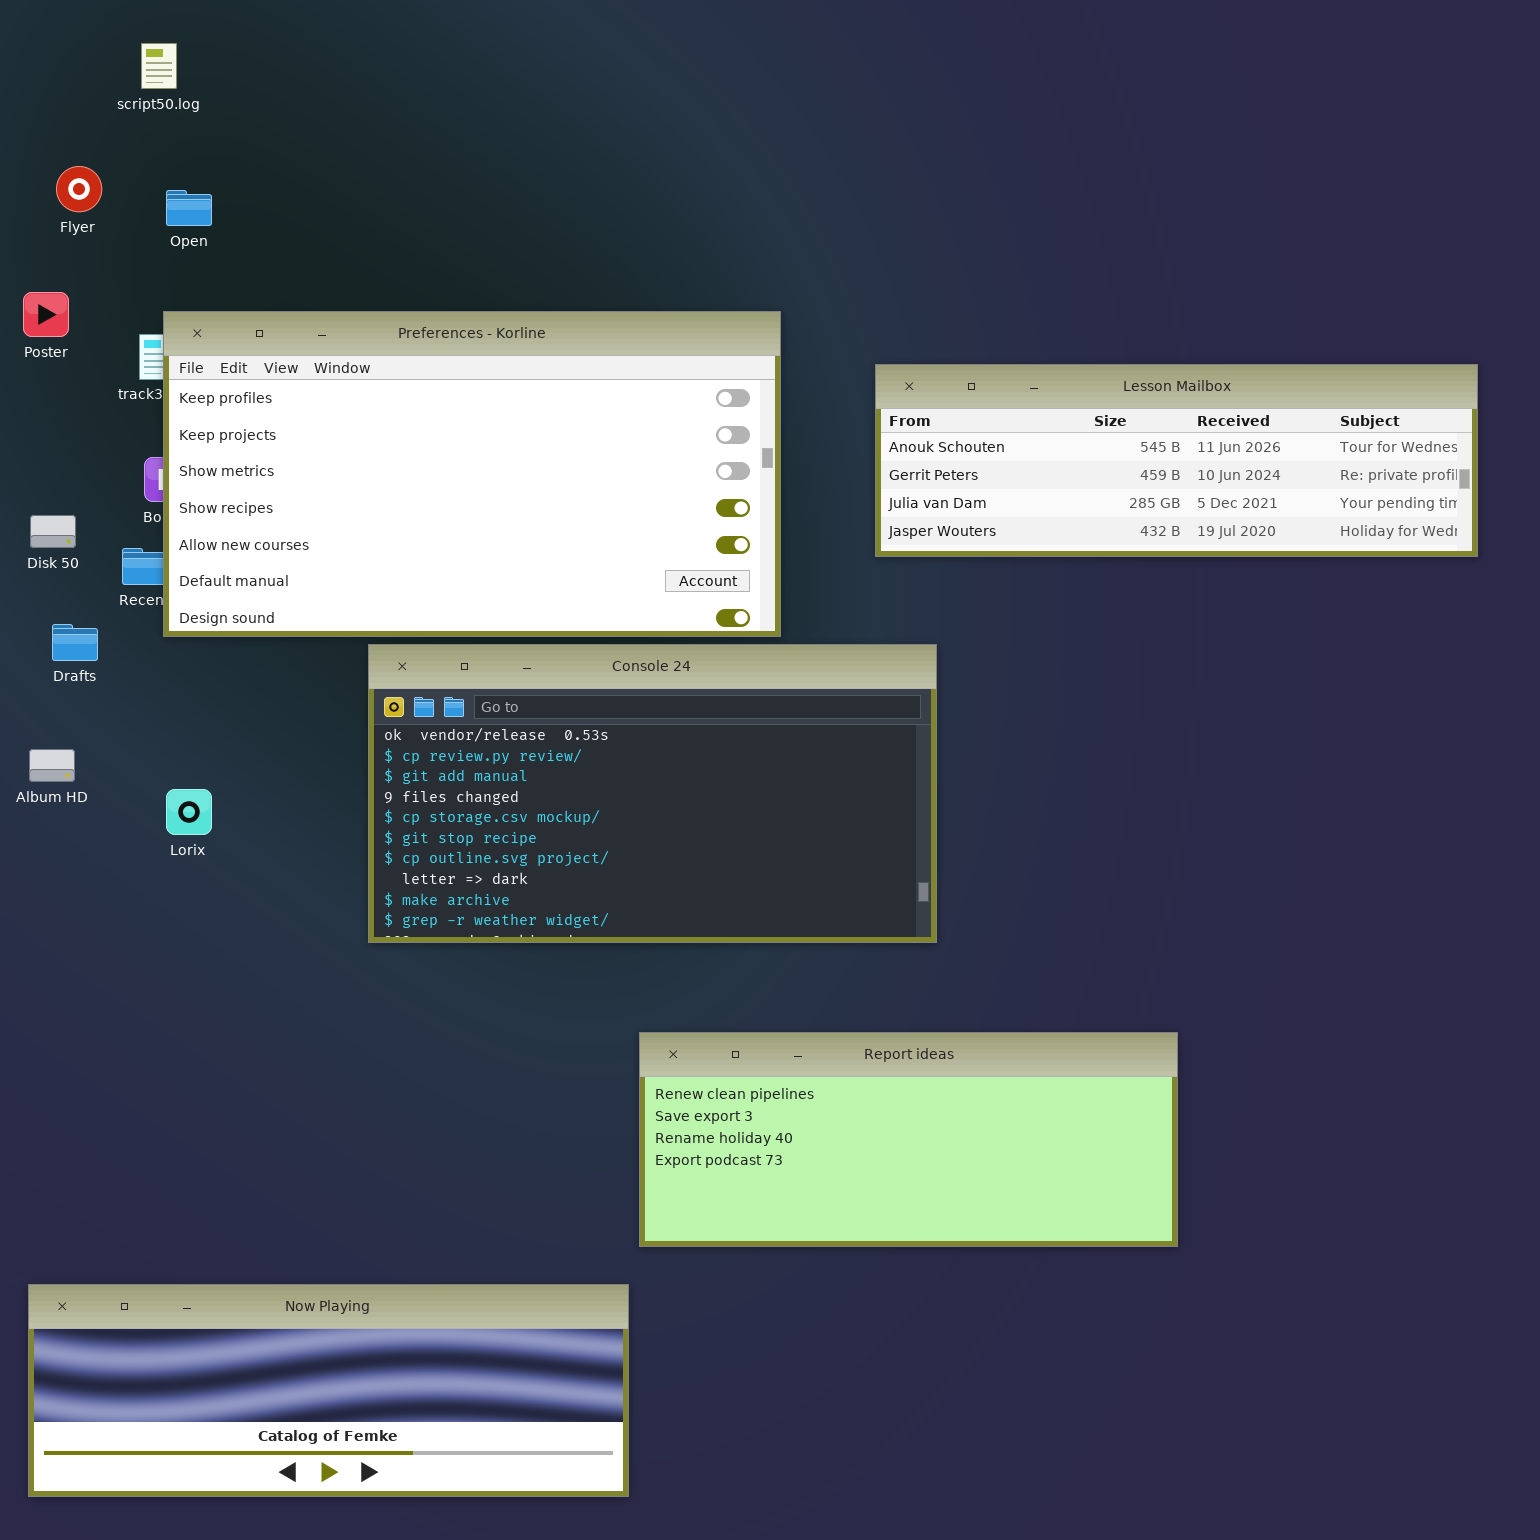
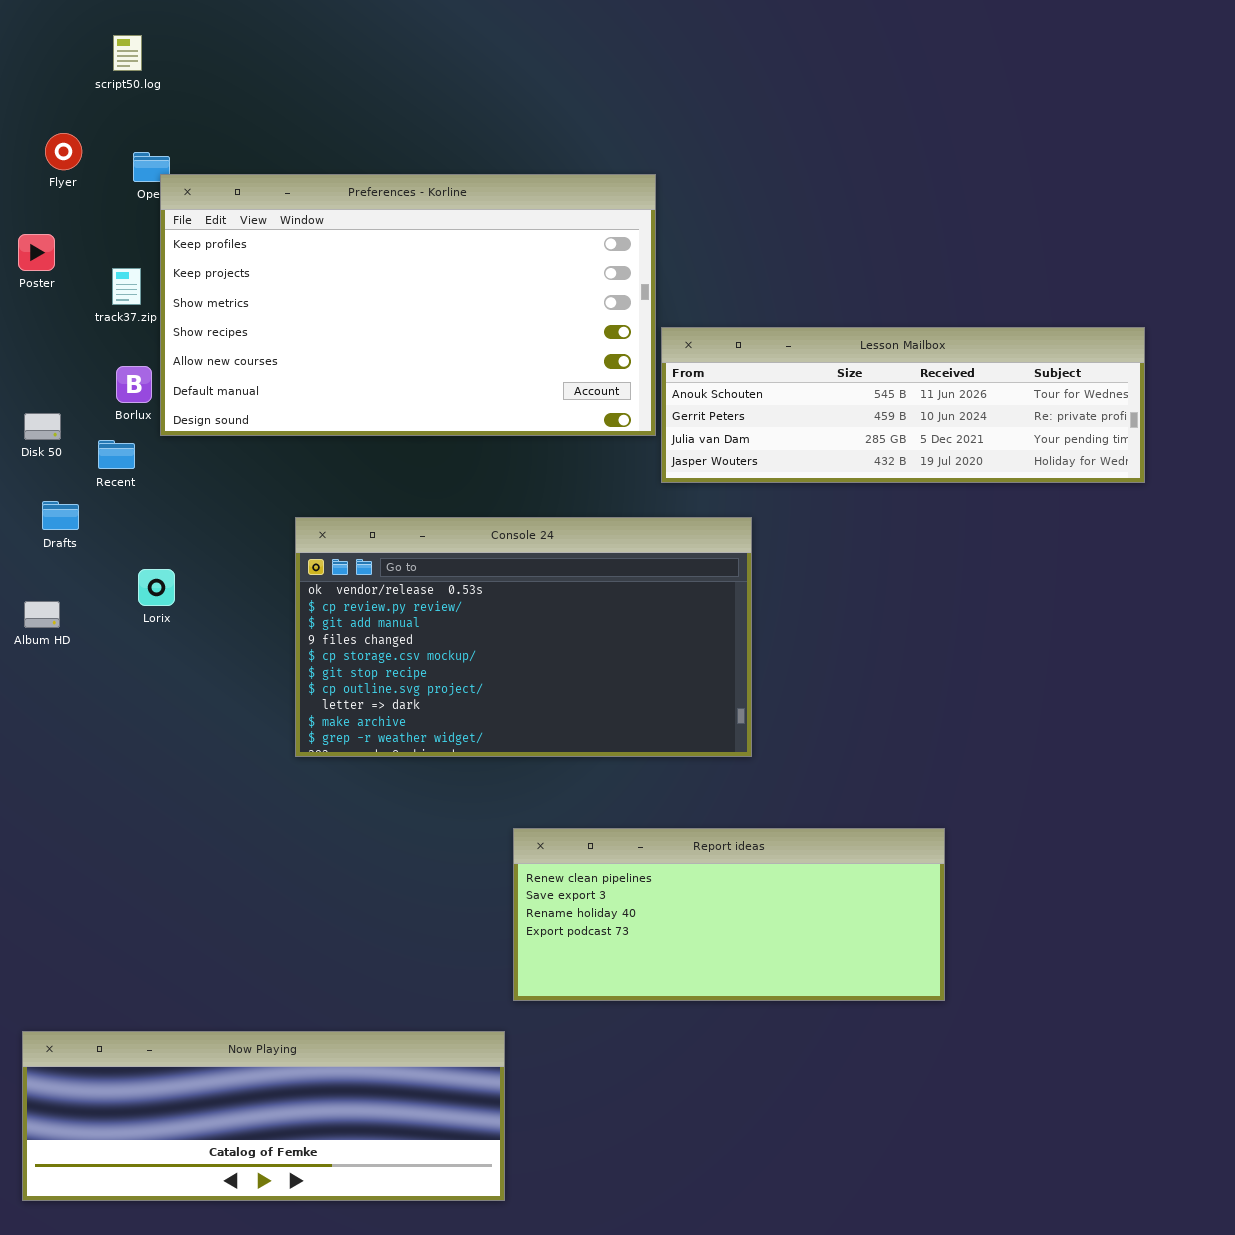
Preferences - Korline: [163,311,781,637] -> [160,174,656,436], moved
Lesson Mailbox: [875,364,1478,557] -> [661,327,1145,483], moved
Lorix: [166,789,212,835] -> [138,569,175,606], moved

